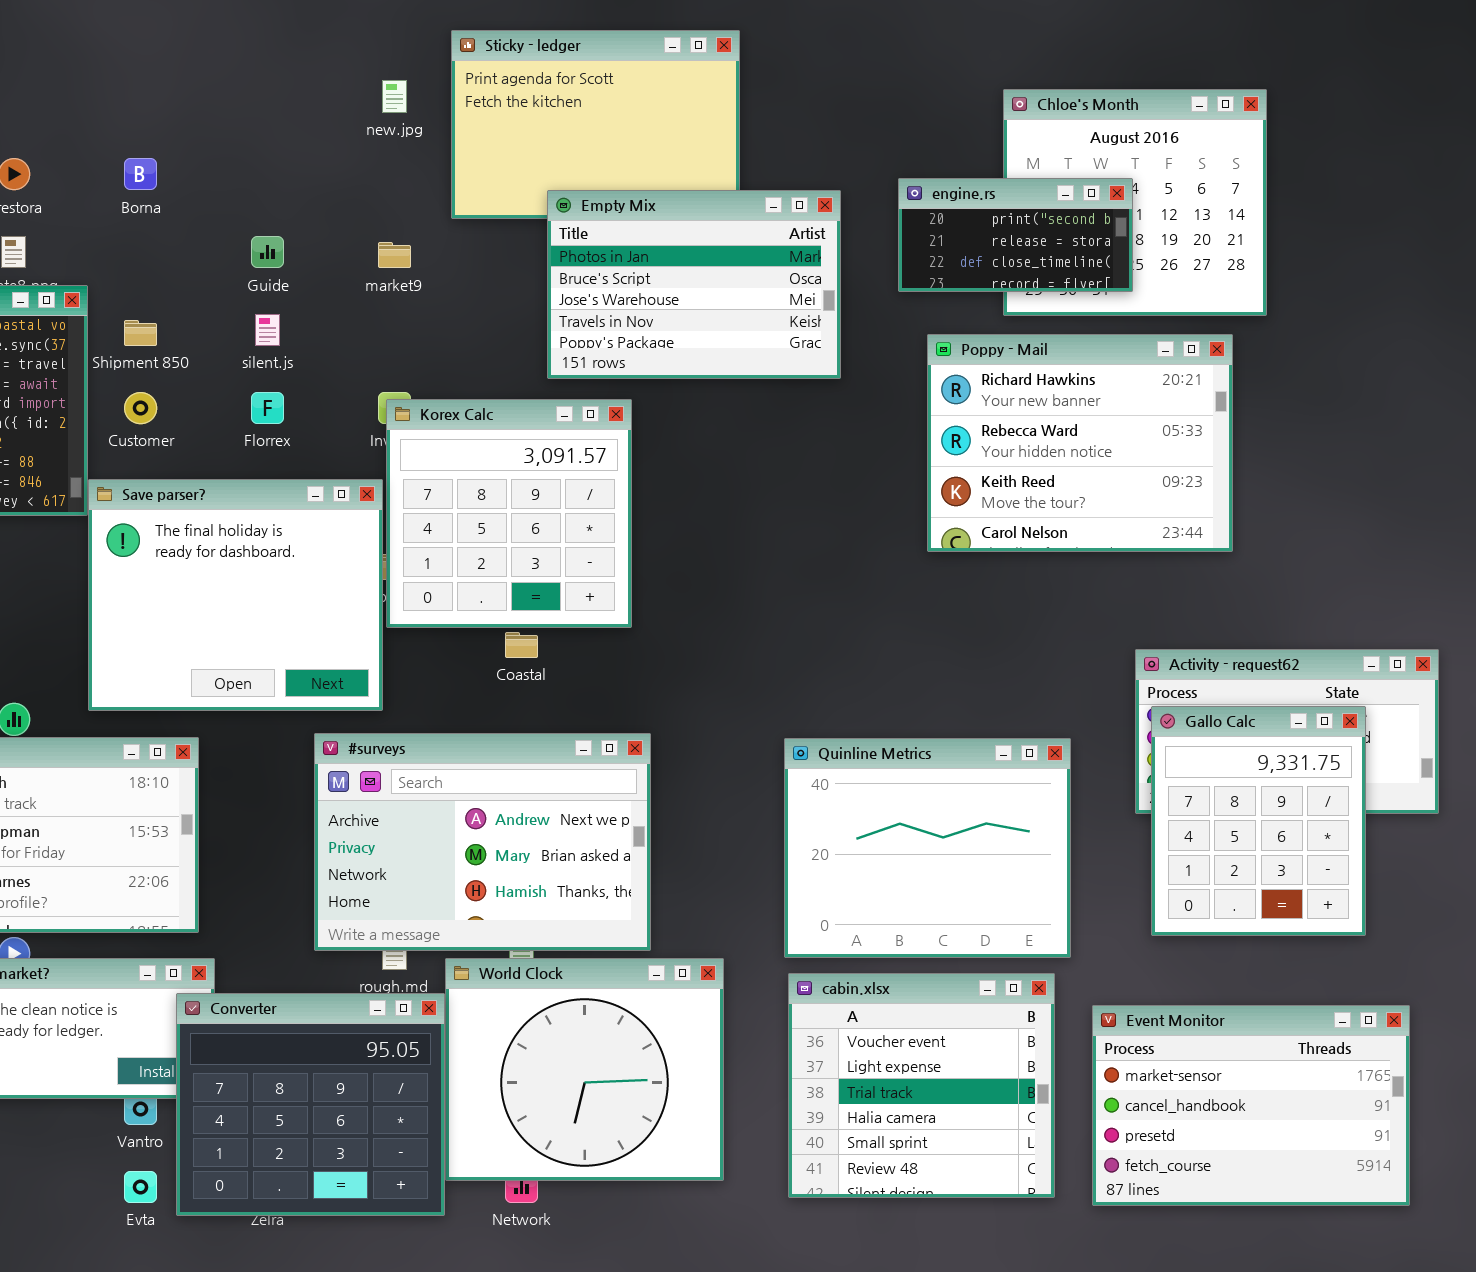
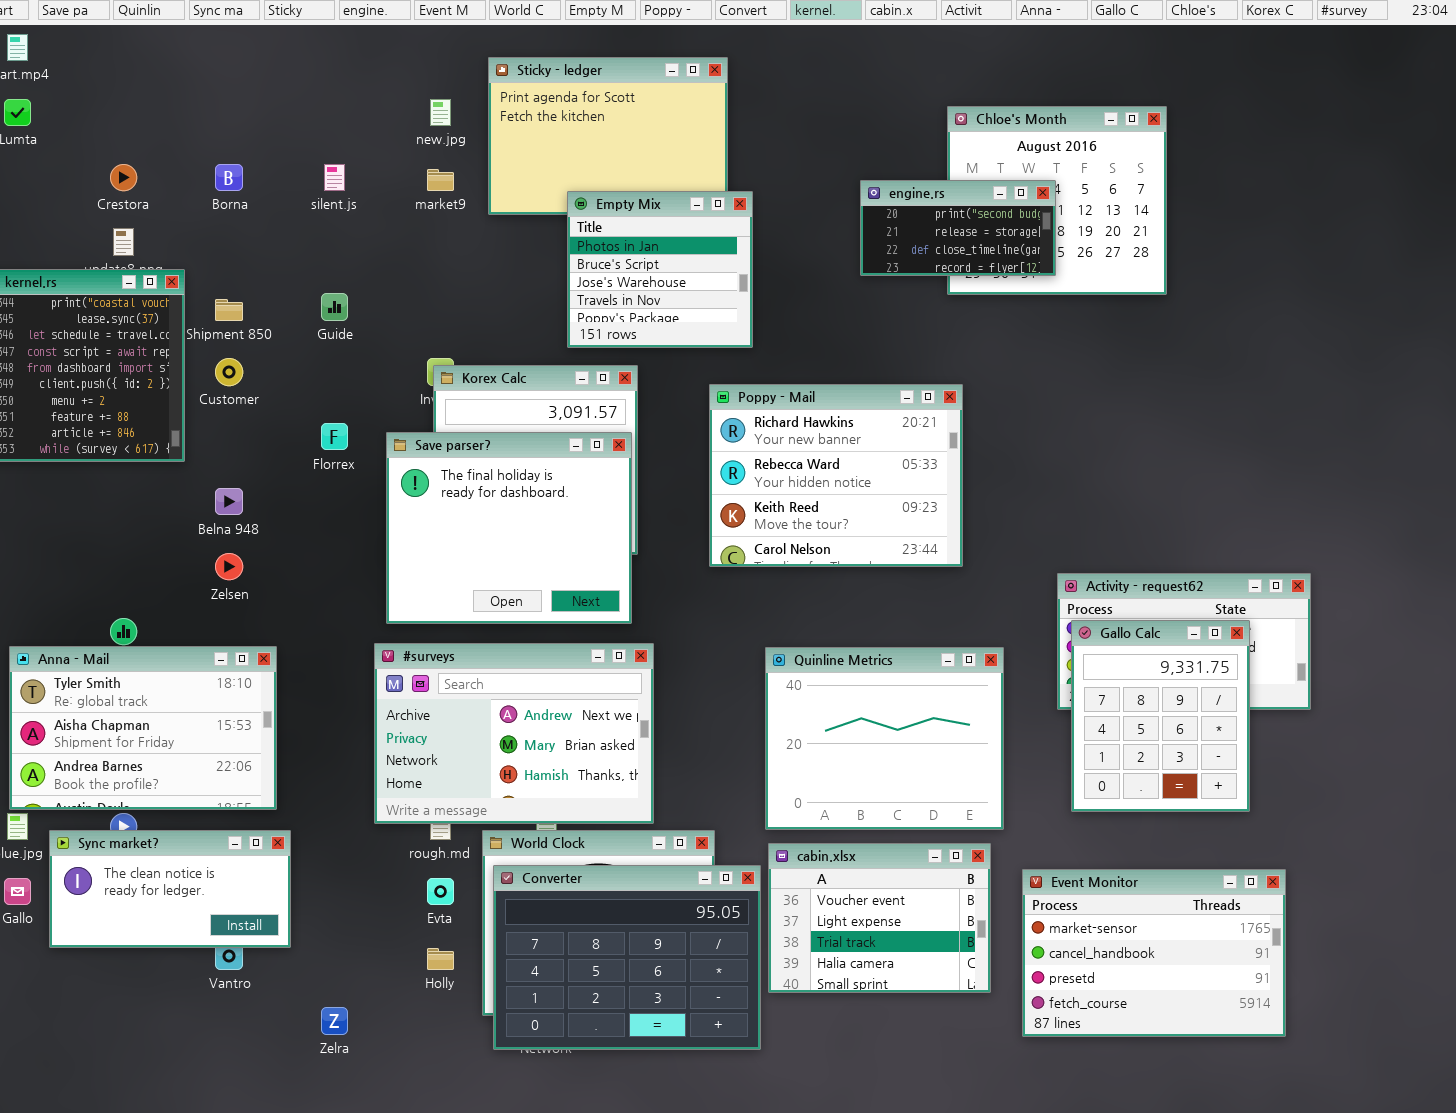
Empty Mix: [547,190,841,379] -> [567,191,753,348], resized
Guide: [251,236,284,268] -> [321,293,348,321], moved
market9: [378,242,411,268] -> [427,169,454,191], moved
silent.js: [255,314,280,346] -> [324,164,345,191], moved
Poppy - Mail: [927,334,1233,552] -> [709,384,963,567], moved
Florrex: [251,392,284,424] -> [321,423,348,450], moved
Save parser?: [88,479,383,711] -> [386,432,632,624], moved
cabin.xlsx: [788,973,1055,1198] -> [768,843,991,993], resized
Converter: [176,993,445,1216] -> [493,865,761,1050], moved, resized
Evta: [124,1171,157,1203] -> [427,878,454,905], moved

